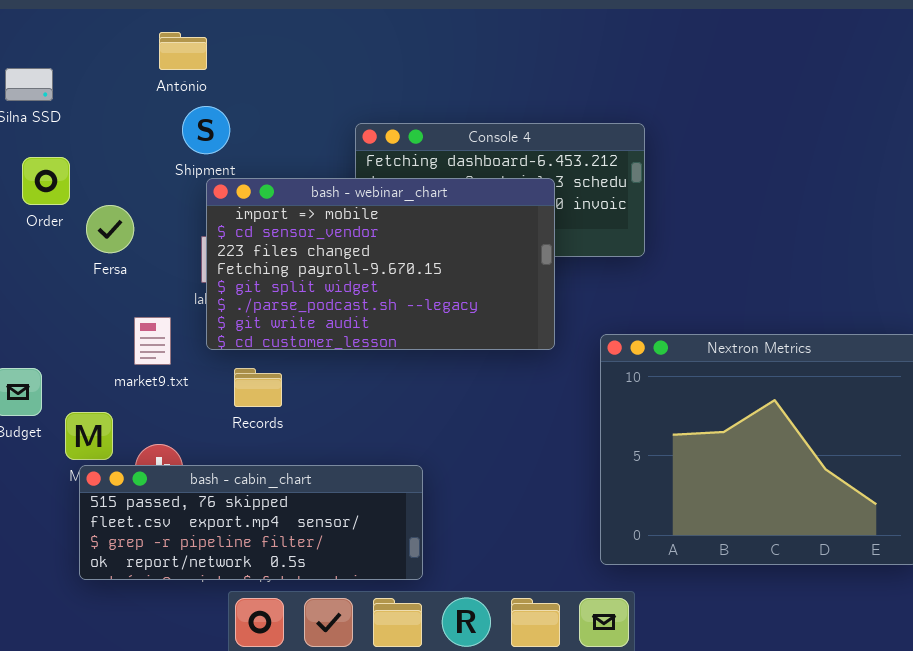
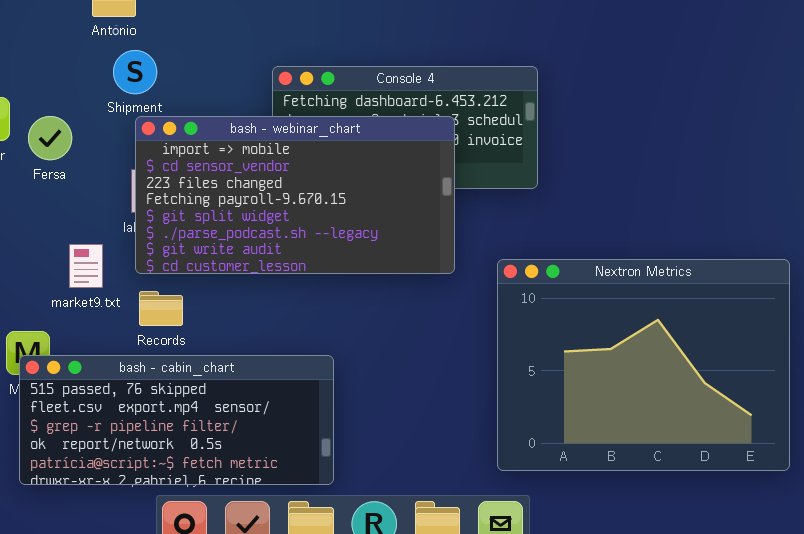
Fersa: [86,205,134,253] -> [28,116,72,160], moved
Records: [234,368,282,407] -> [139,291,183,326], moved
bash - cabin_chart: [79,465,423,580] -> [19,355,334,485], resized

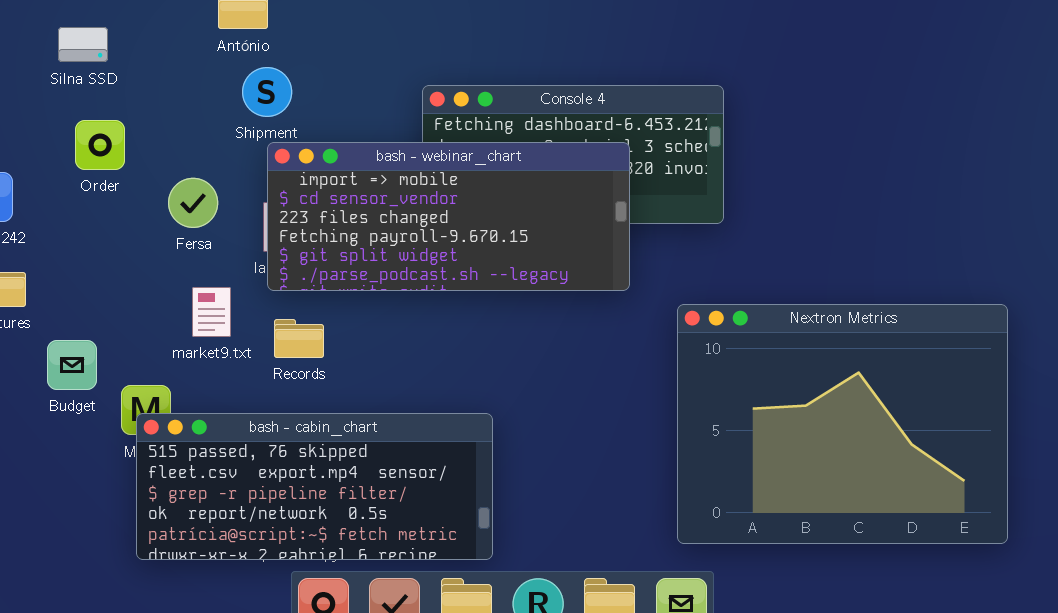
Fersa: [28,116,72,160] -> [168,178,218,228], moved
bash - webinar_chart: [135,116,455,274] -> [267,142,630,291], resized
Records: [139,291,183,326] -> [274,319,324,358], moved

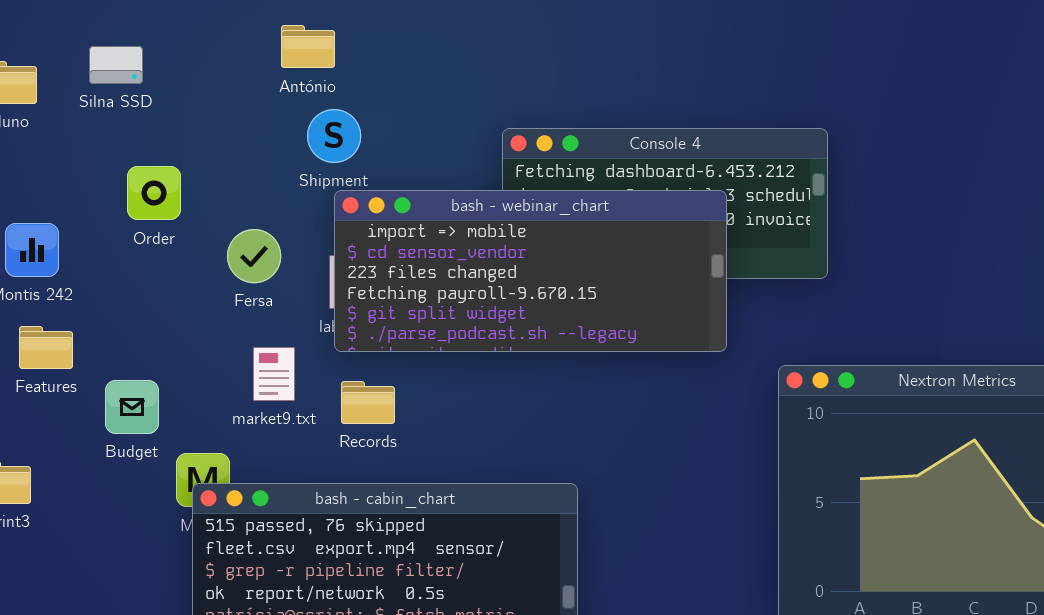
Silna SSD: [58,27,108,62] -> [89,46,143,84], moved
Budget: [47,340,97,390] -> [105,380,159,434], moved

